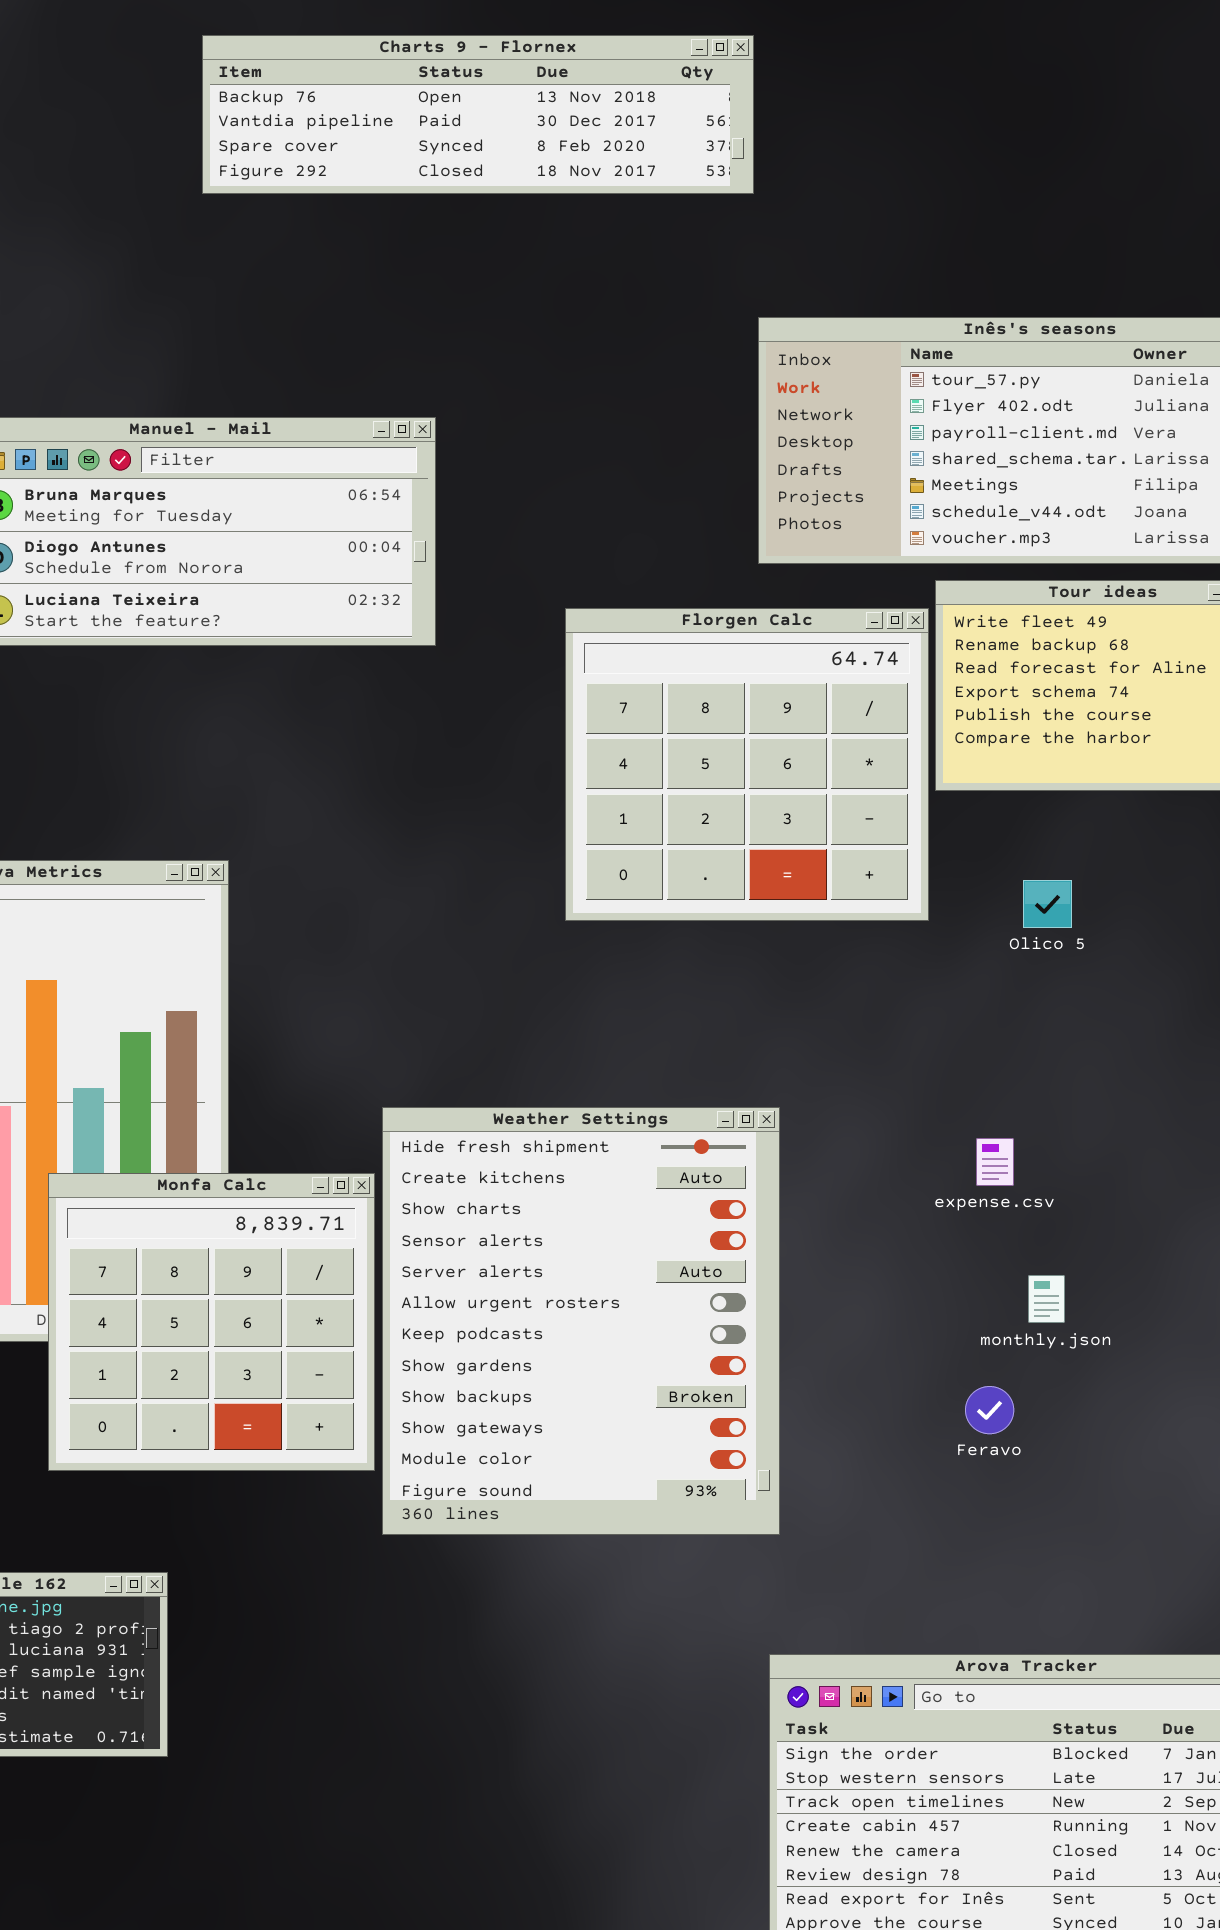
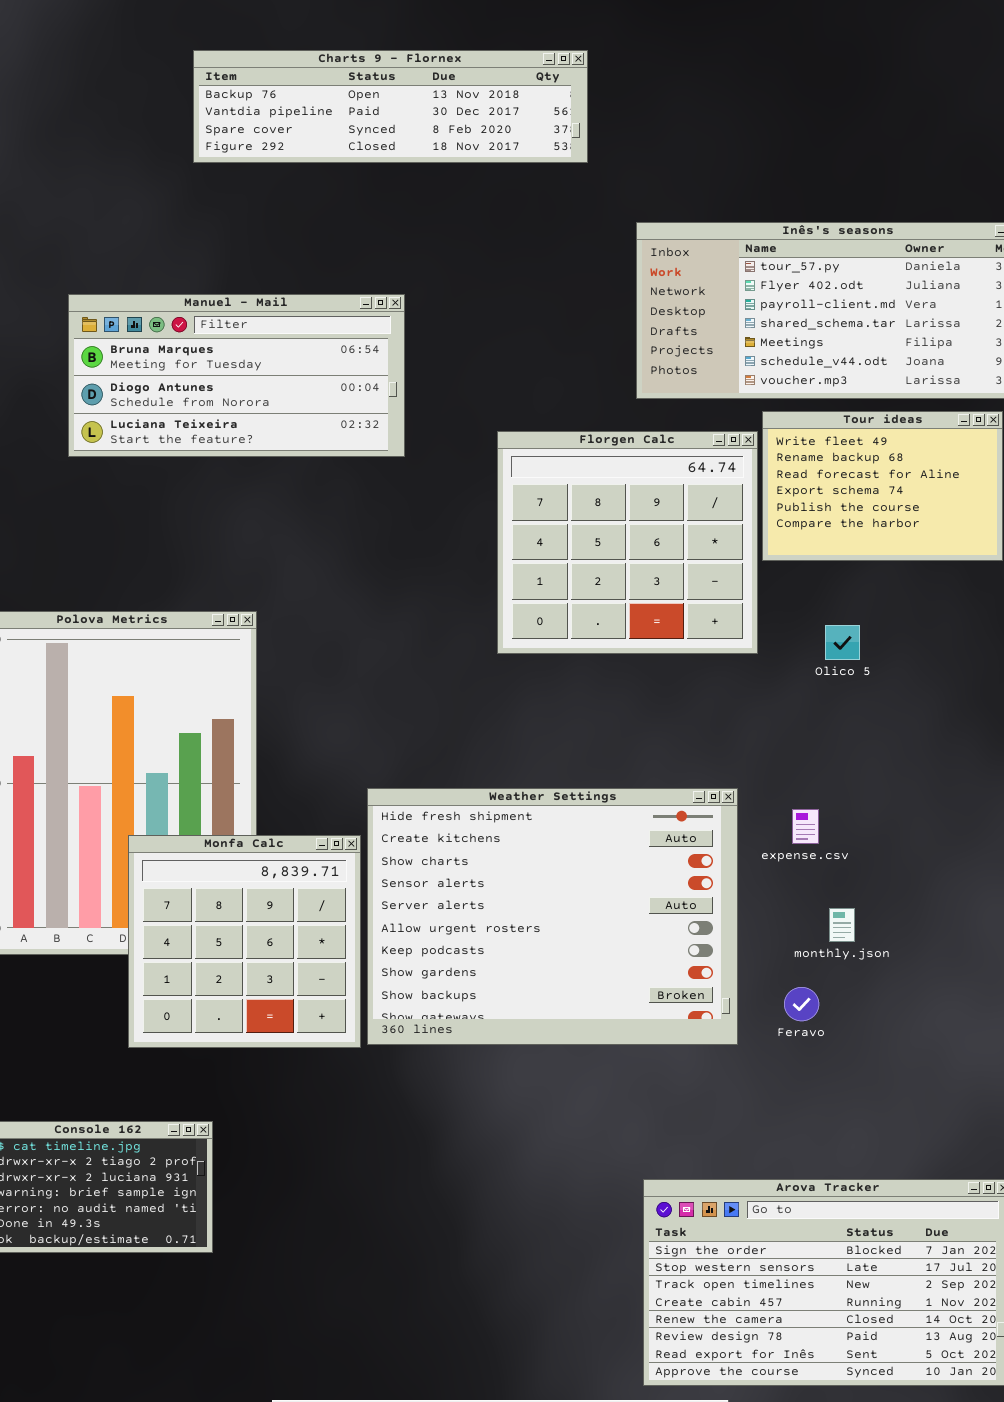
Charts 9 - Flornex: [202,35,754,194] -> [193,50,588,163], moved
Weather Settings: [382,1107,780,1535] -> [367,788,738,1045], resized

